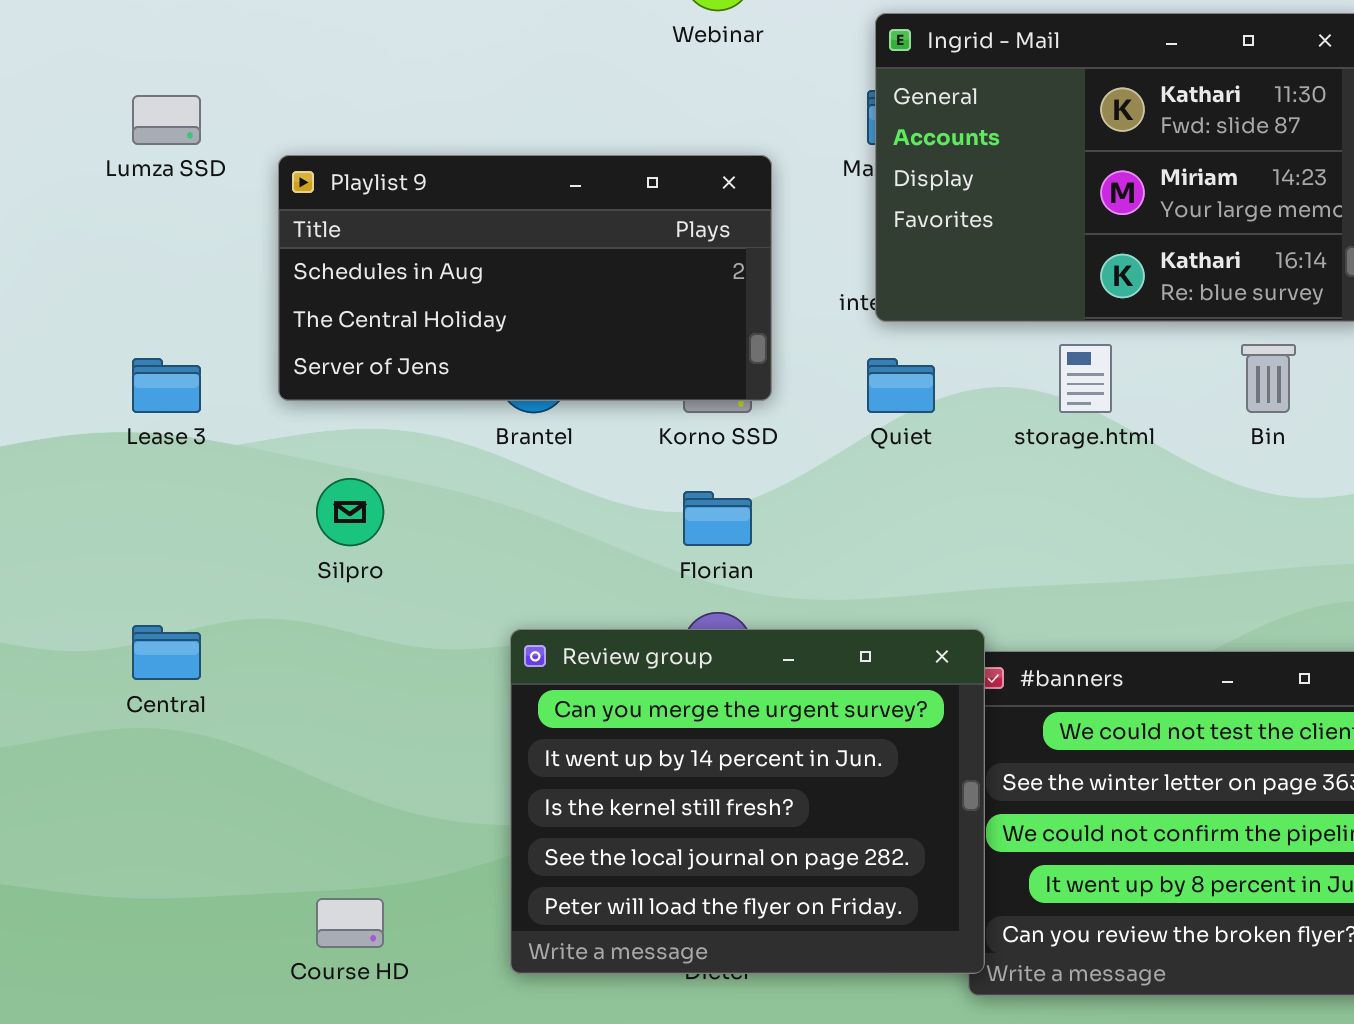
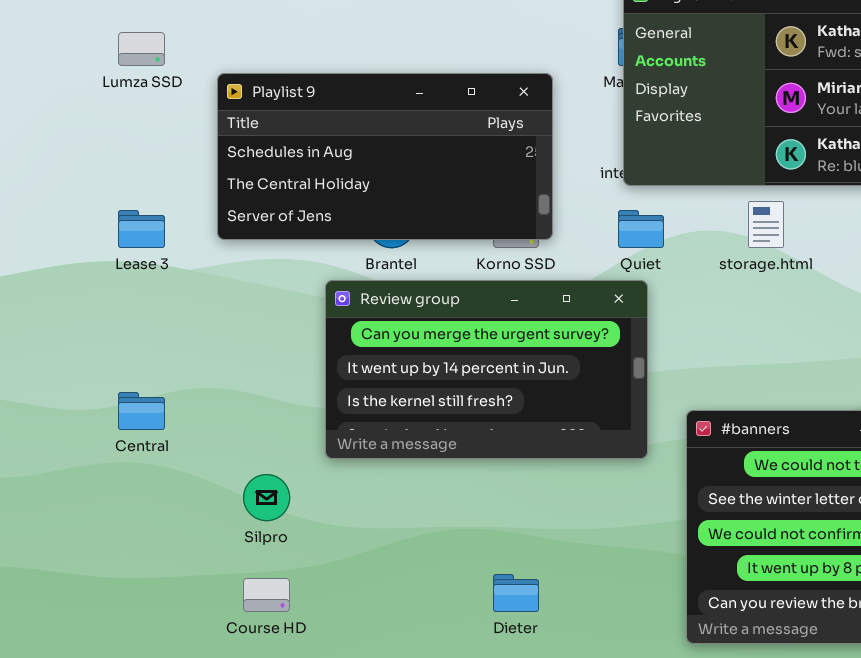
Silpro: [316,478,384,546] -> [243,474,290,521], moved
Review group: [510,629,985,974] -> [325,280,648,459], moved, resized

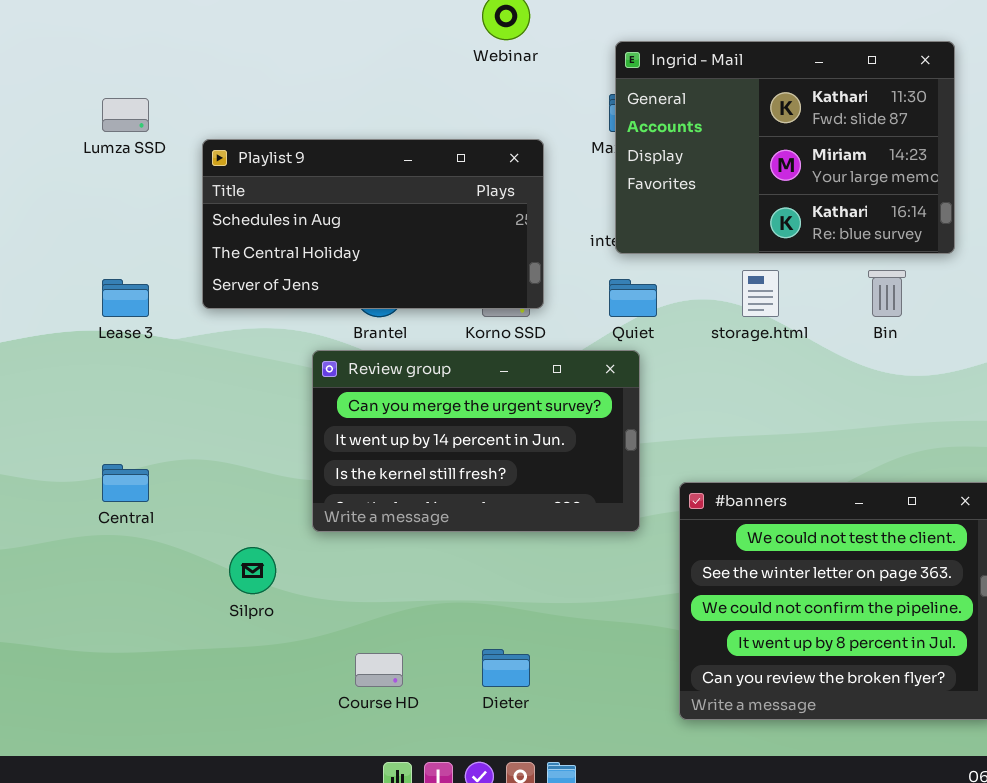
Course HD: [243,578,290,612] -> [355,653,403,687], moved

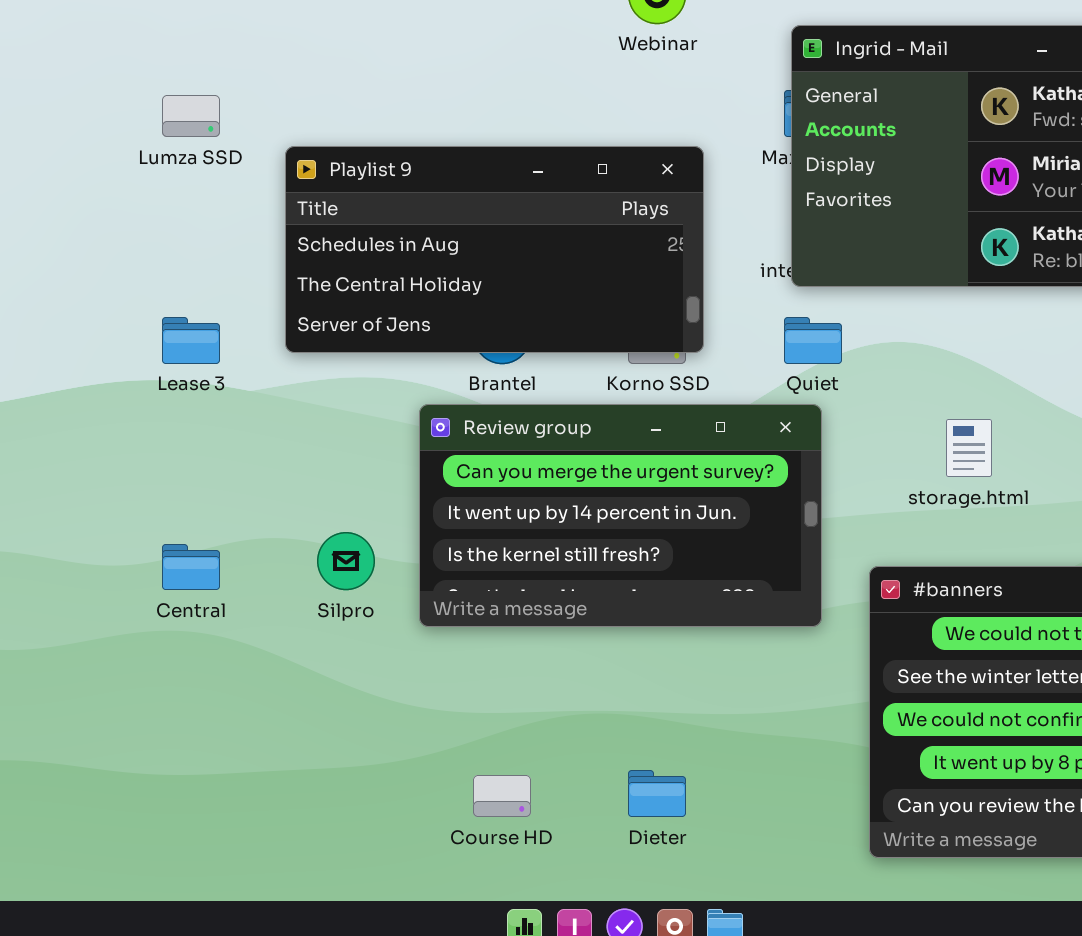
storage.html: [742,270,779,317] -> [946,419,992,477], moved
Silpro: [229,547,276,594] -> [317,532,375,590], moved

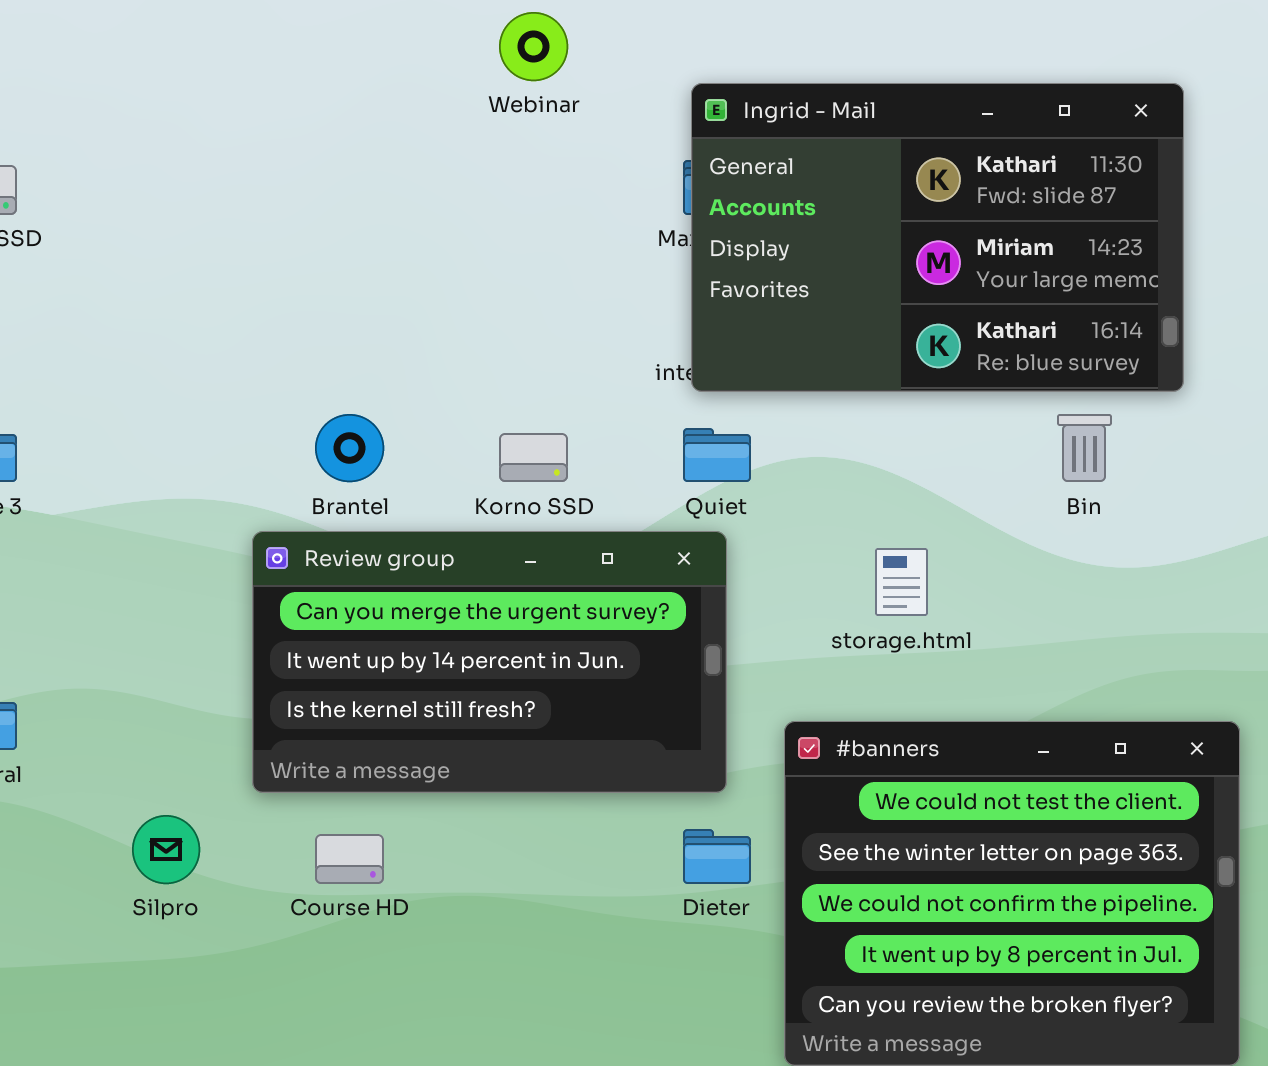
Playlist 9: [285,146,704,353] -> none, closed
Silpro: [317,532,375,590] -> [132,815,200,884], moved
Dieter: [628,770,686,817] -> [683,829,751,884], moved
Course HD: [473,775,531,817] -> [315,834,384,884], moved

